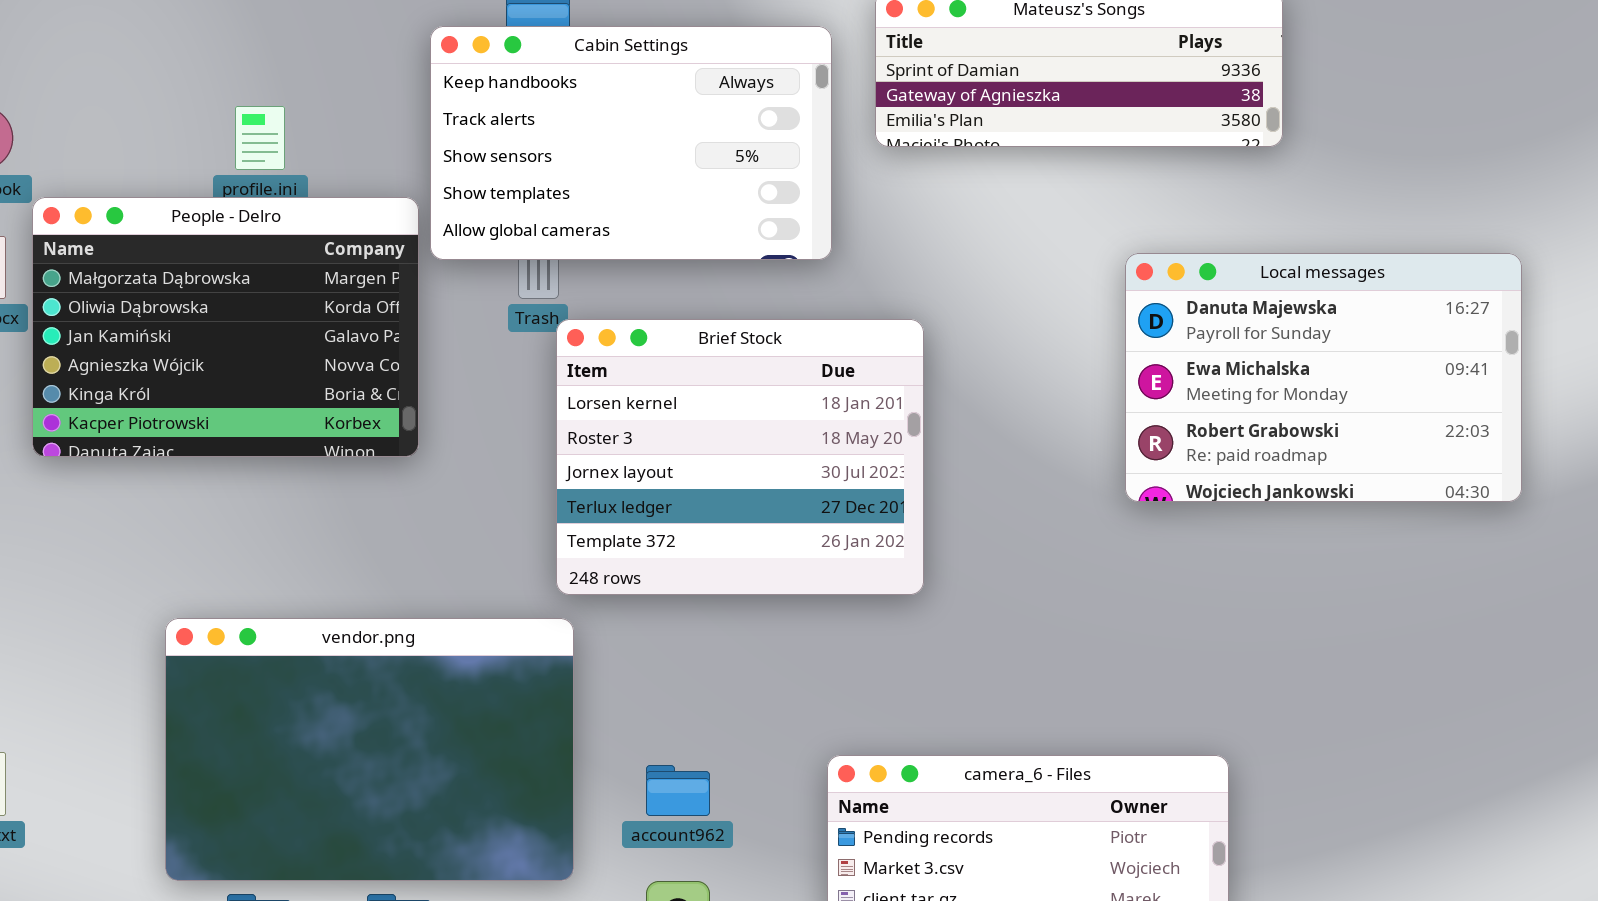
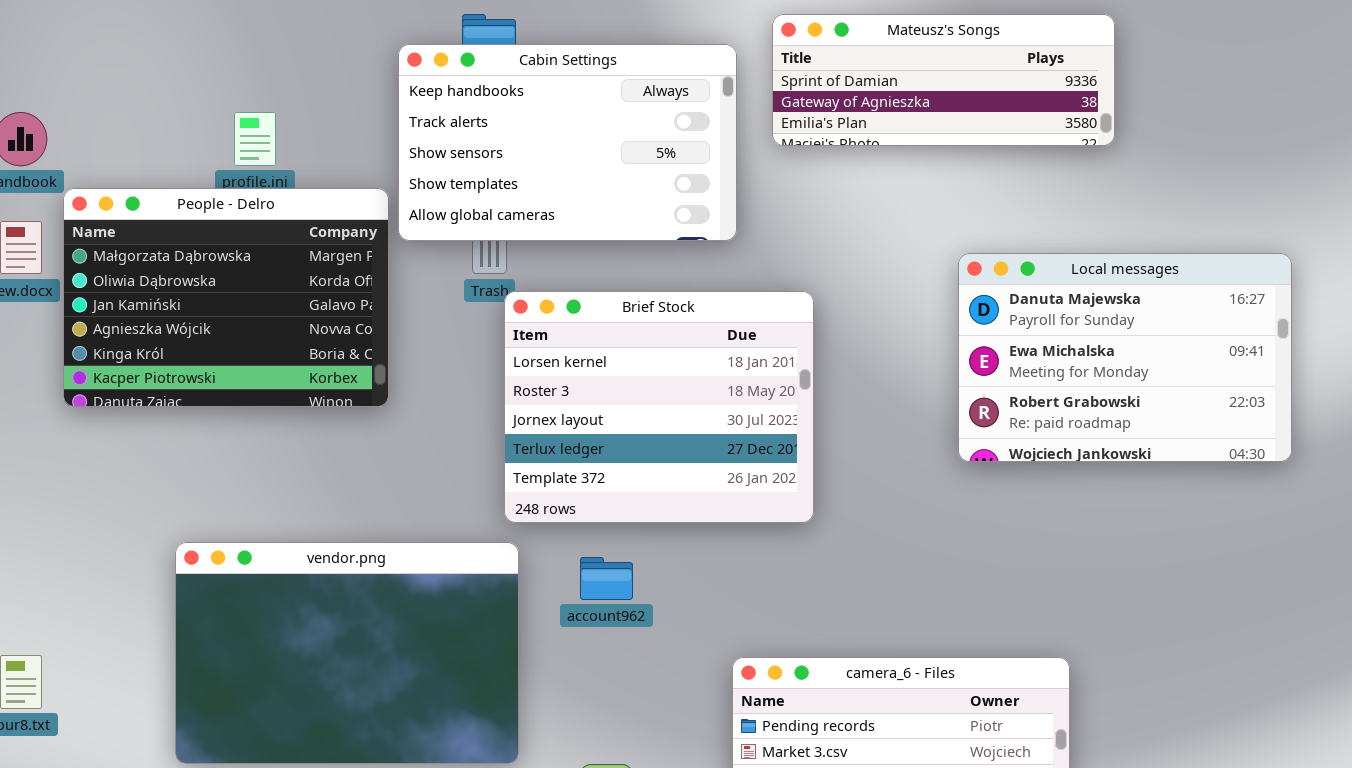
Local messages: [1125,253,1522,502] -> [958,253,1292,462], moved
account962: [646,765,710,816] -> [580,557,633,600], moved

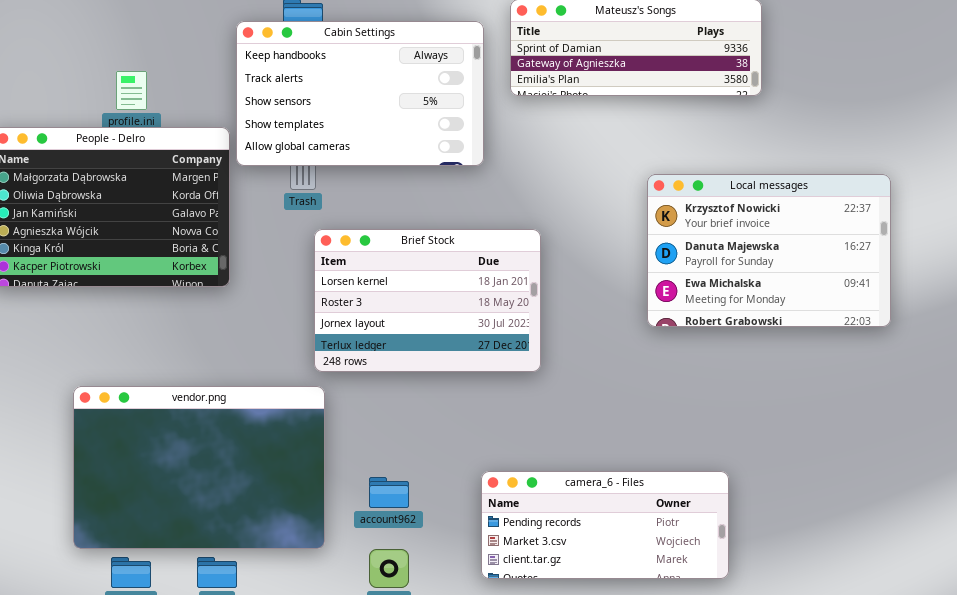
Local messages: [958,253,1292,462] -> [647,174,891,327], scrolled up 1 row
Brief Stock: [504,291,814,523] -> [314,229,541,372], resized
account962: [580,557,633,600] -> [369,477,409,508], moved

